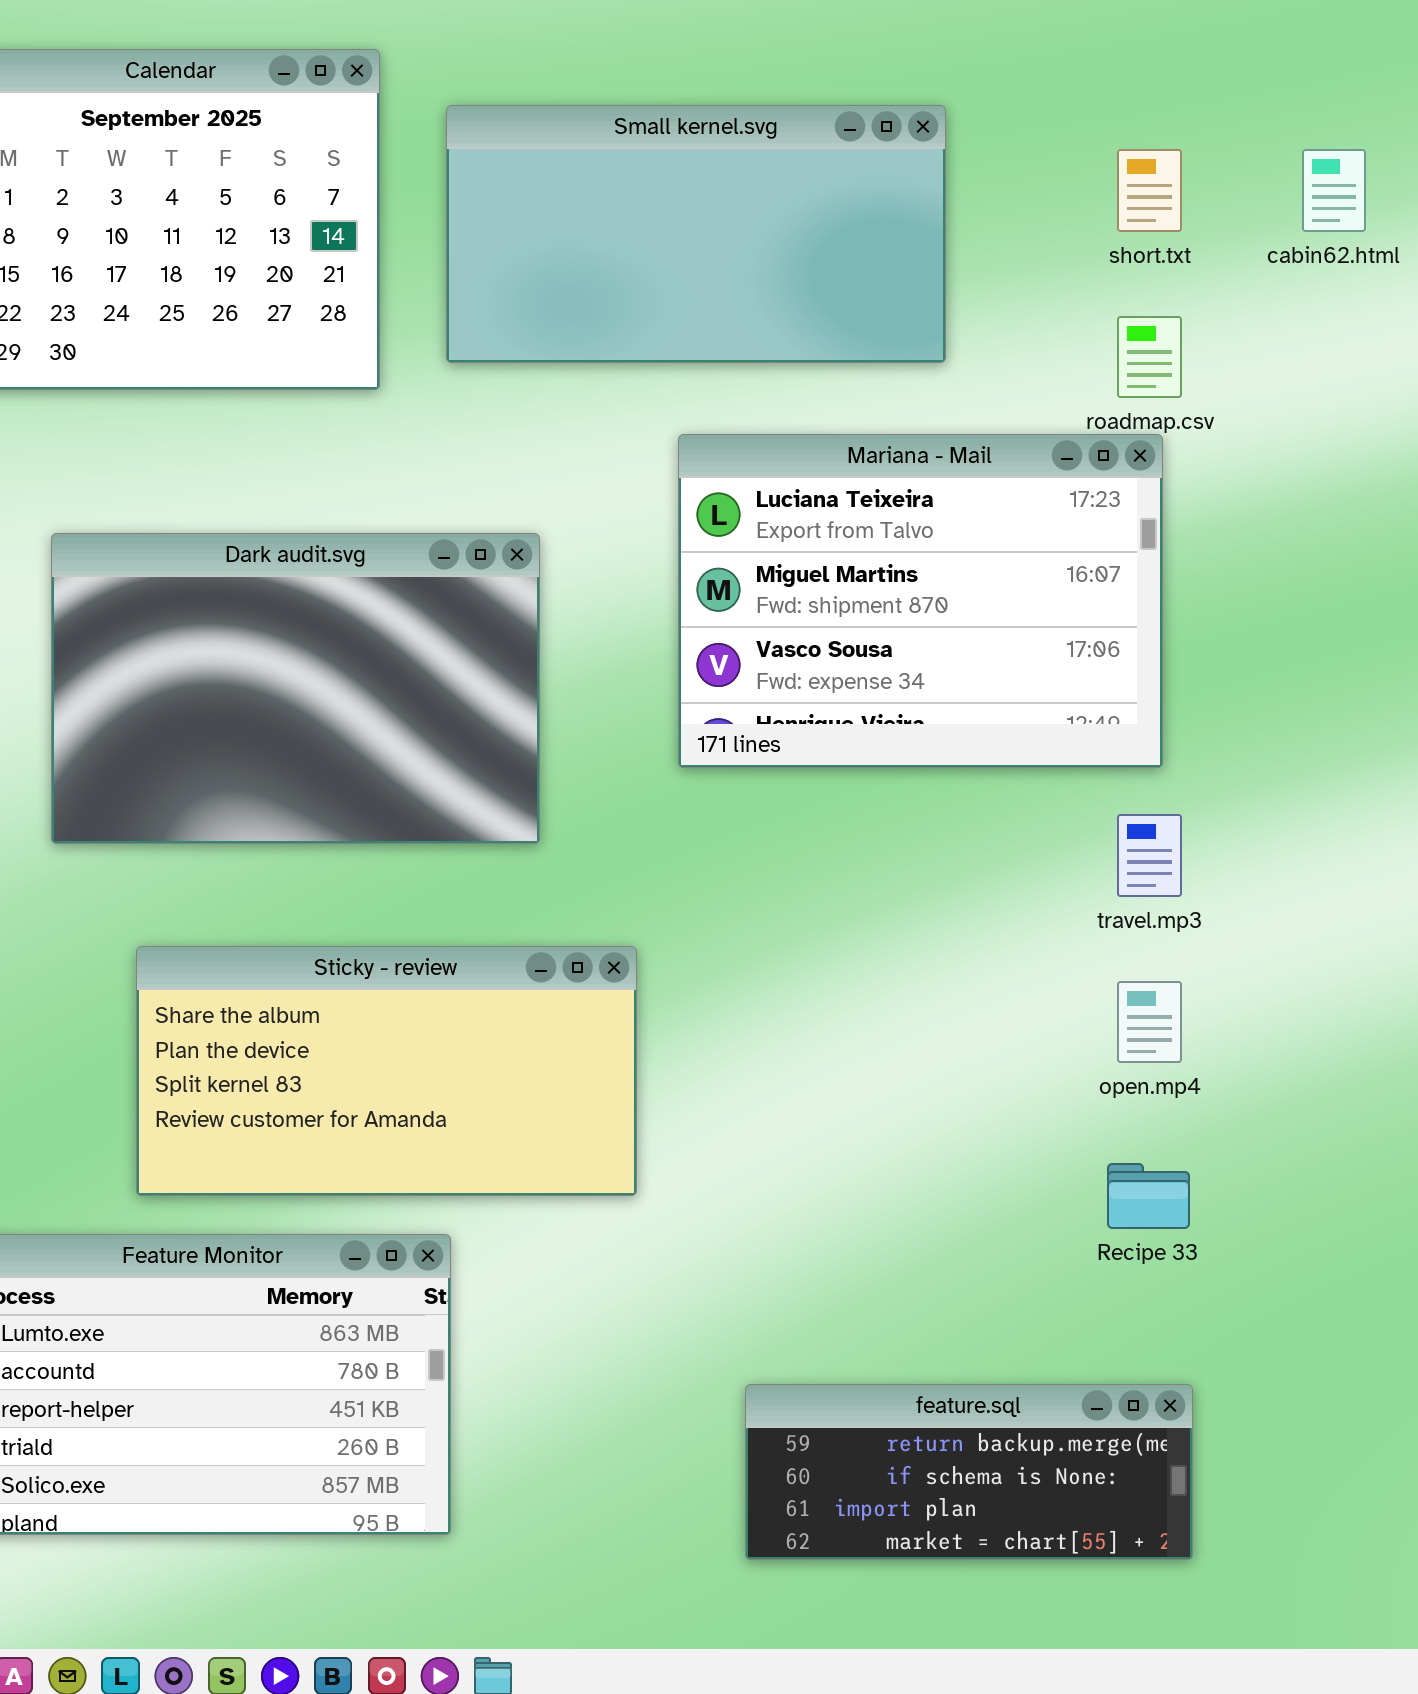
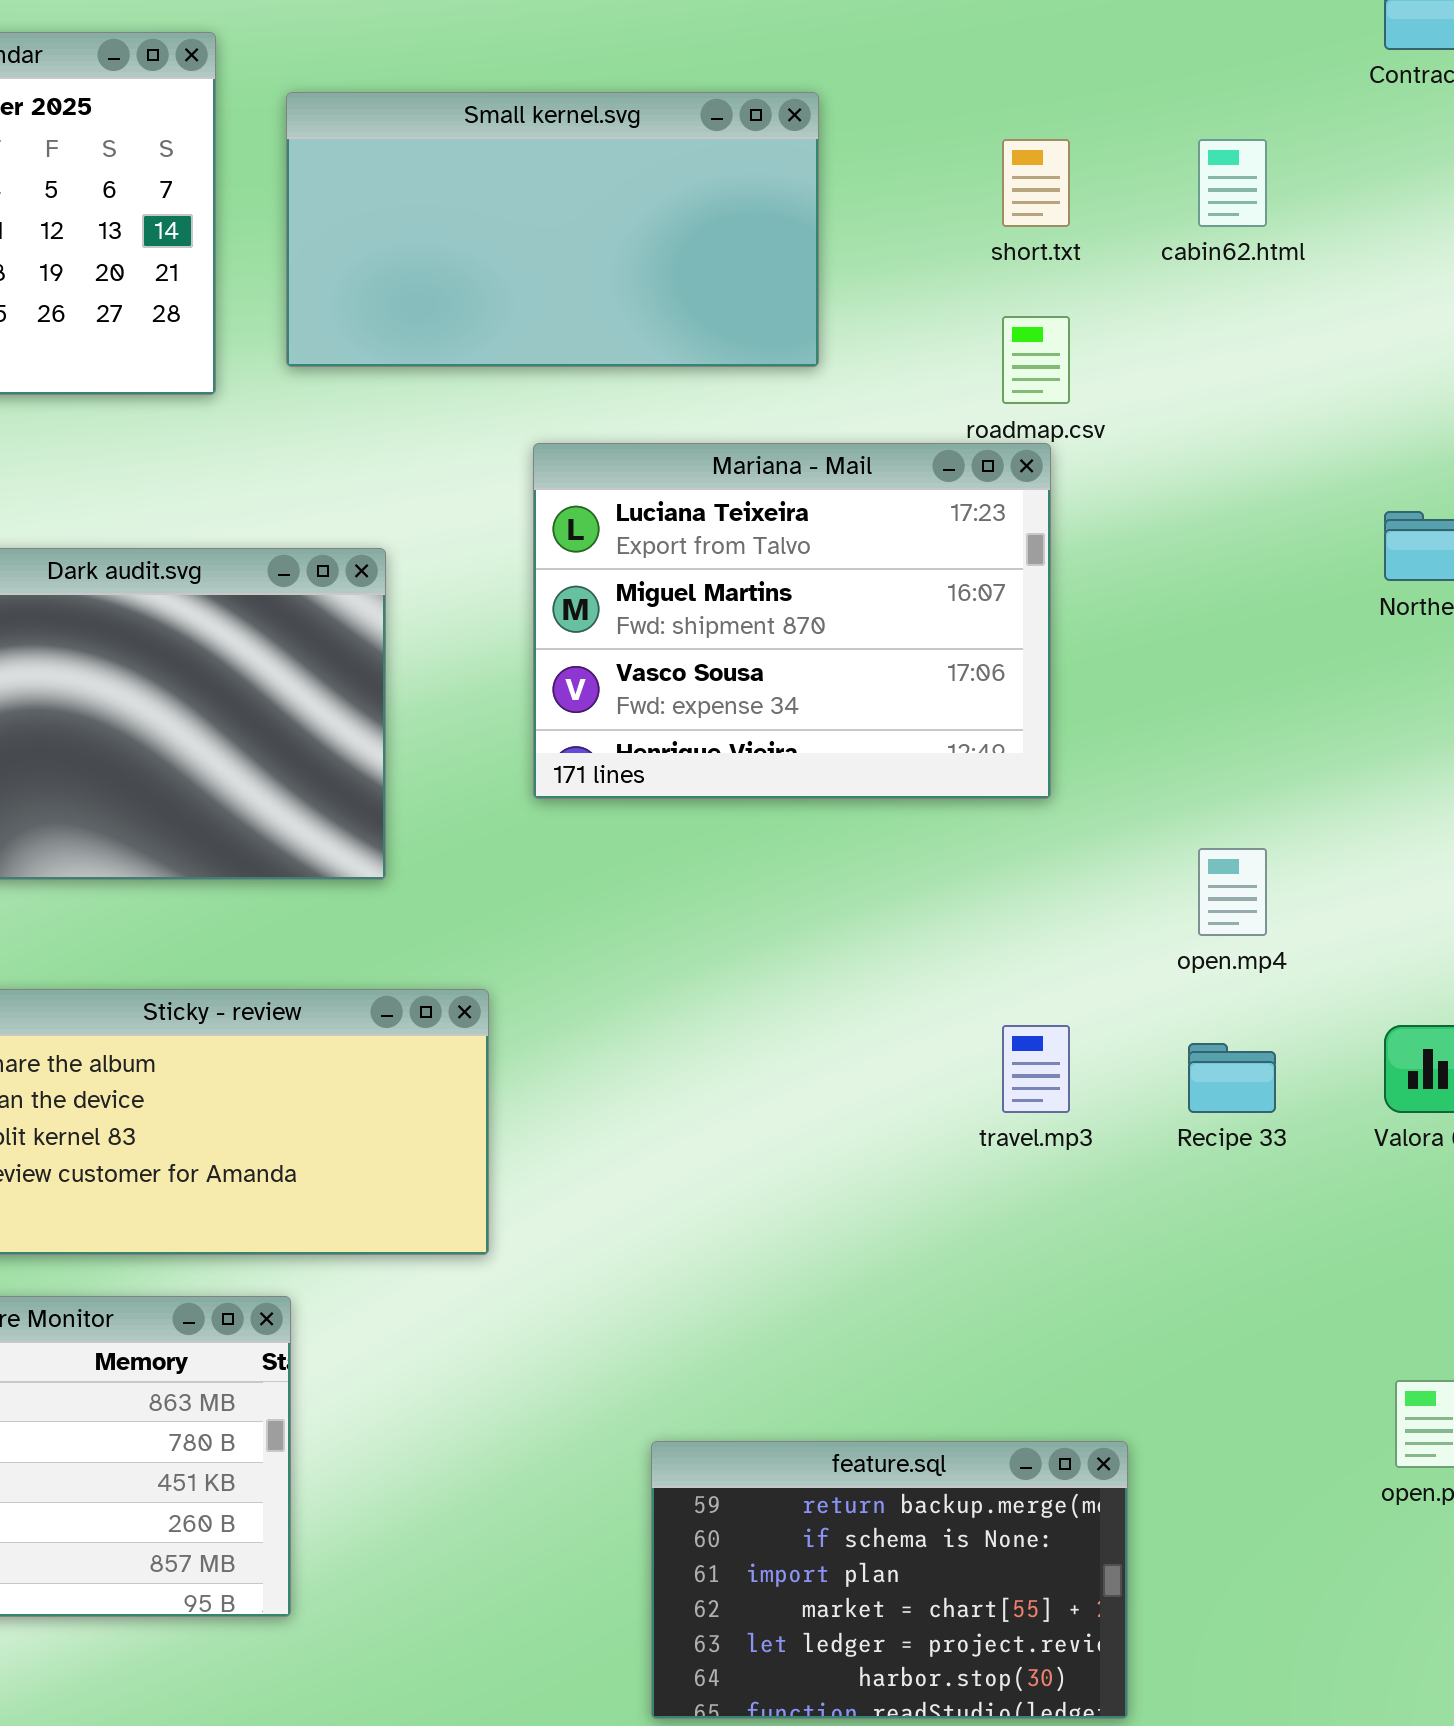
travel.mp3: [1117,814,1182,897] -> [1002,1025,1070,1113], moved
open.mp4: [1117,981,1182,1063] -> [1198,848,1267,936], moved
Recipe 33: [1107,1163,1190,1229] -> [1188,1043,1276,1113], moved
feature.sql: [745,1384,1193,1560] -> [651,1441,1128,1719], moved, resized

